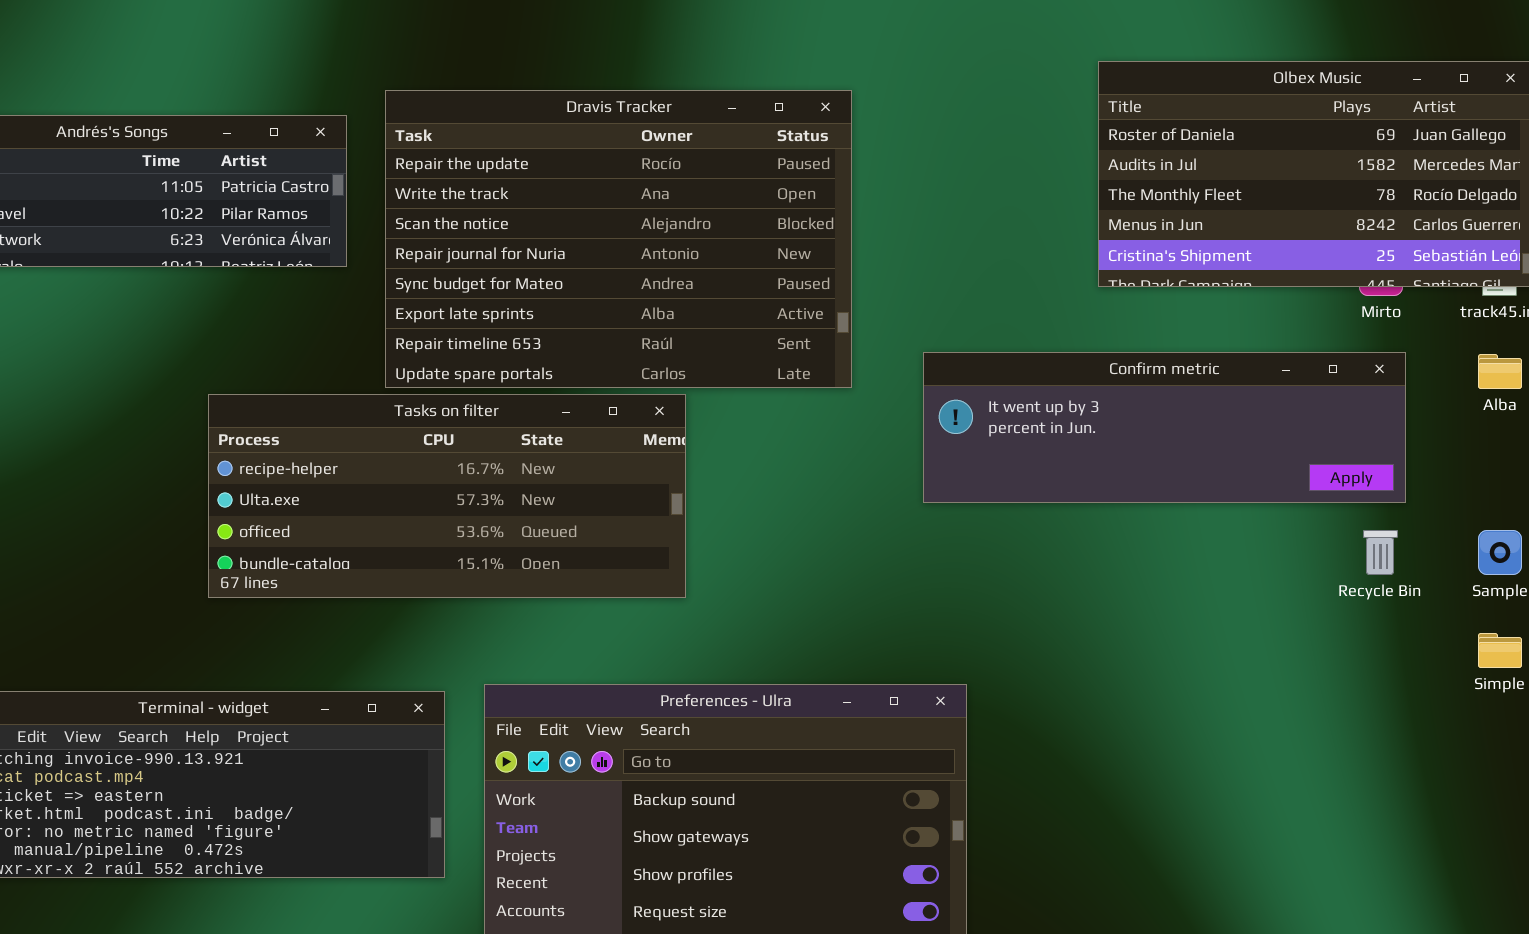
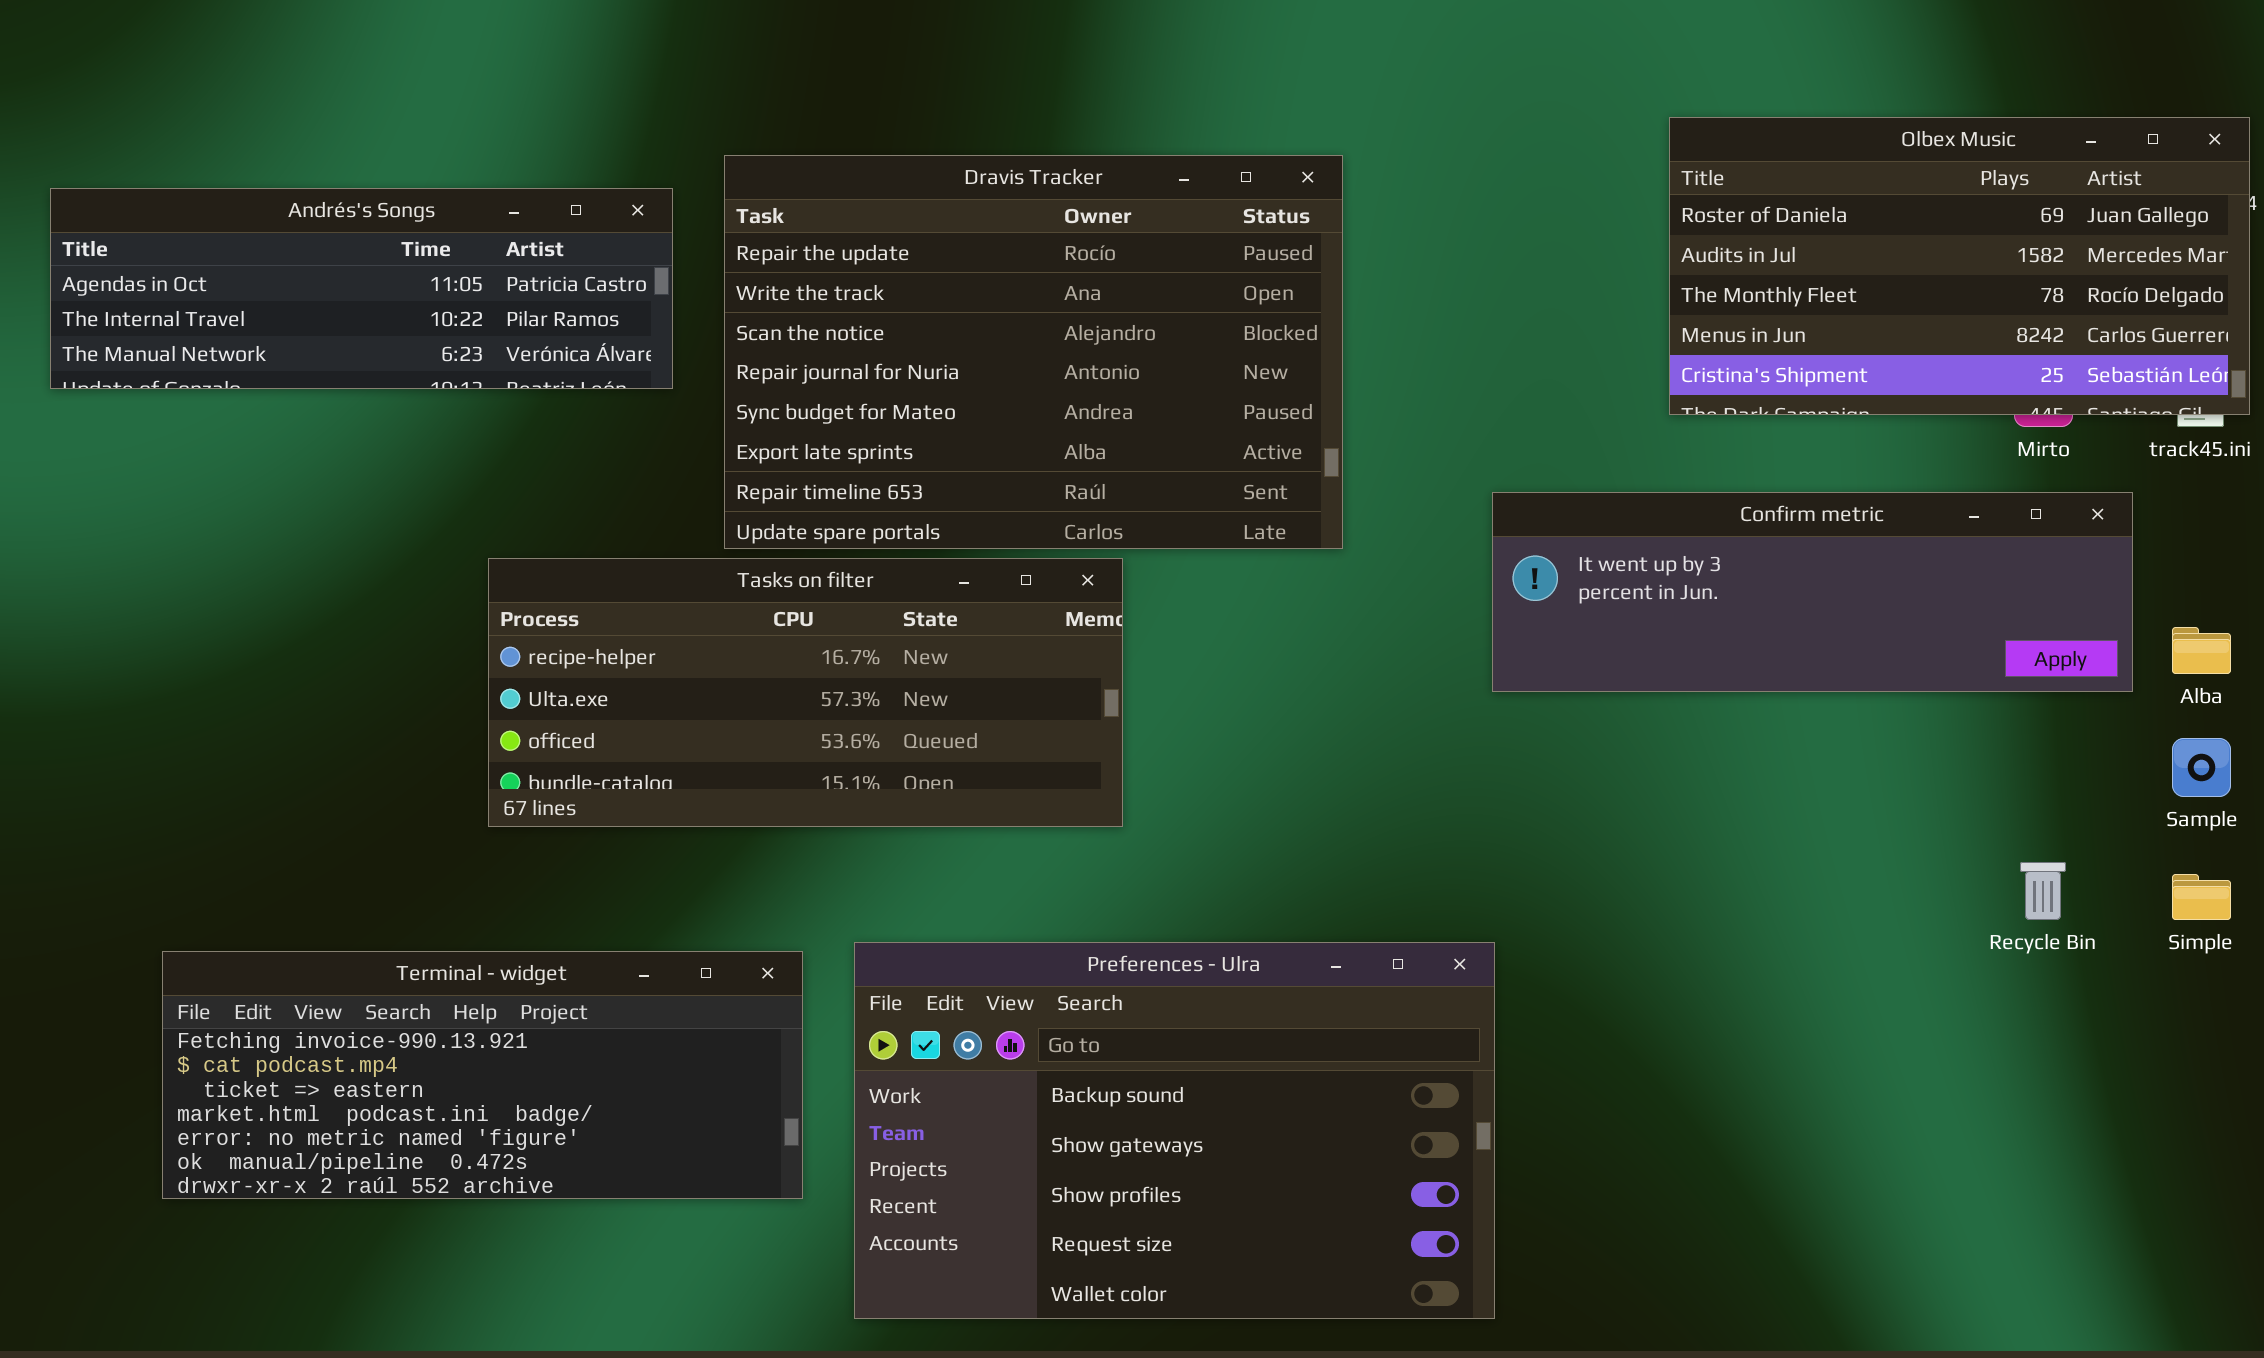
Confirm metric: [923,352,1406,503] -> [1492,492,2133,692], moved
Alba: [1478,354,1522,389] -> [2172,627,2231,674], moved
Recycle Bin: [1363,530,1398,575] -> [2020,862,2066,920], moved

